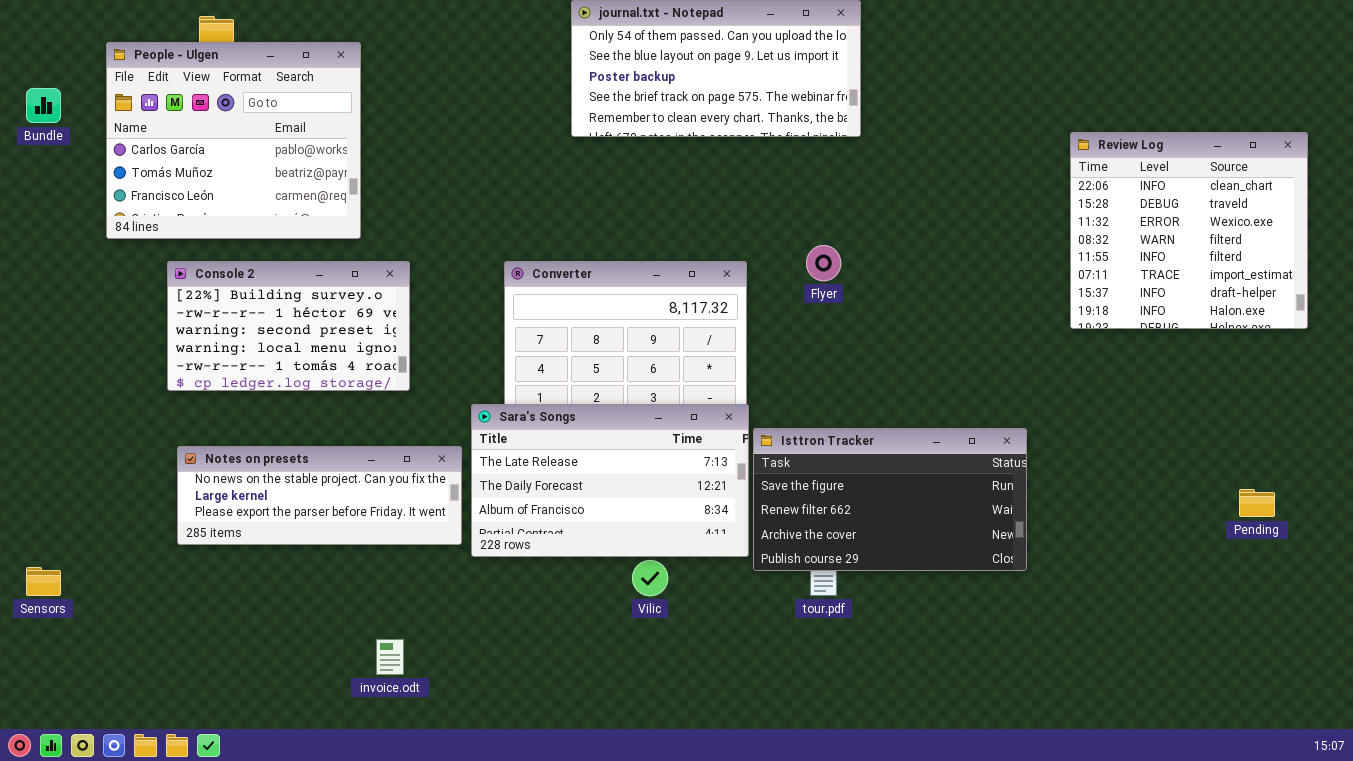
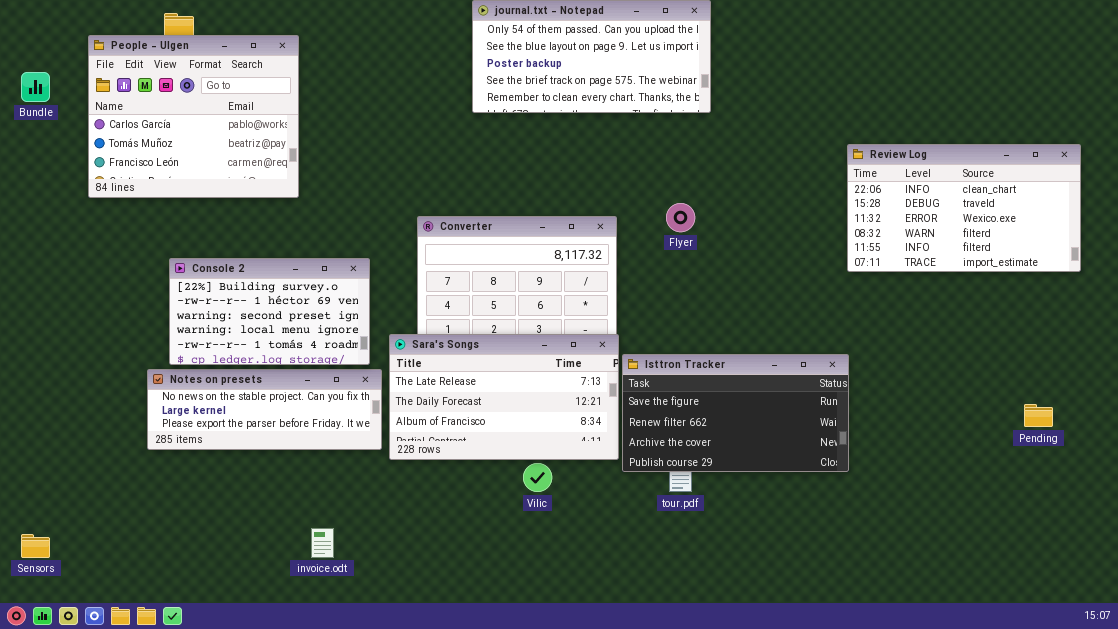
Review Log: [1070,132,1308,329] -> [847,144,1081,272], resized
Console 2: [167,261,410,391] -> [169,258,370,365], moved
Sensors: [26,567,61,596] -> [21,534,50,558], moved

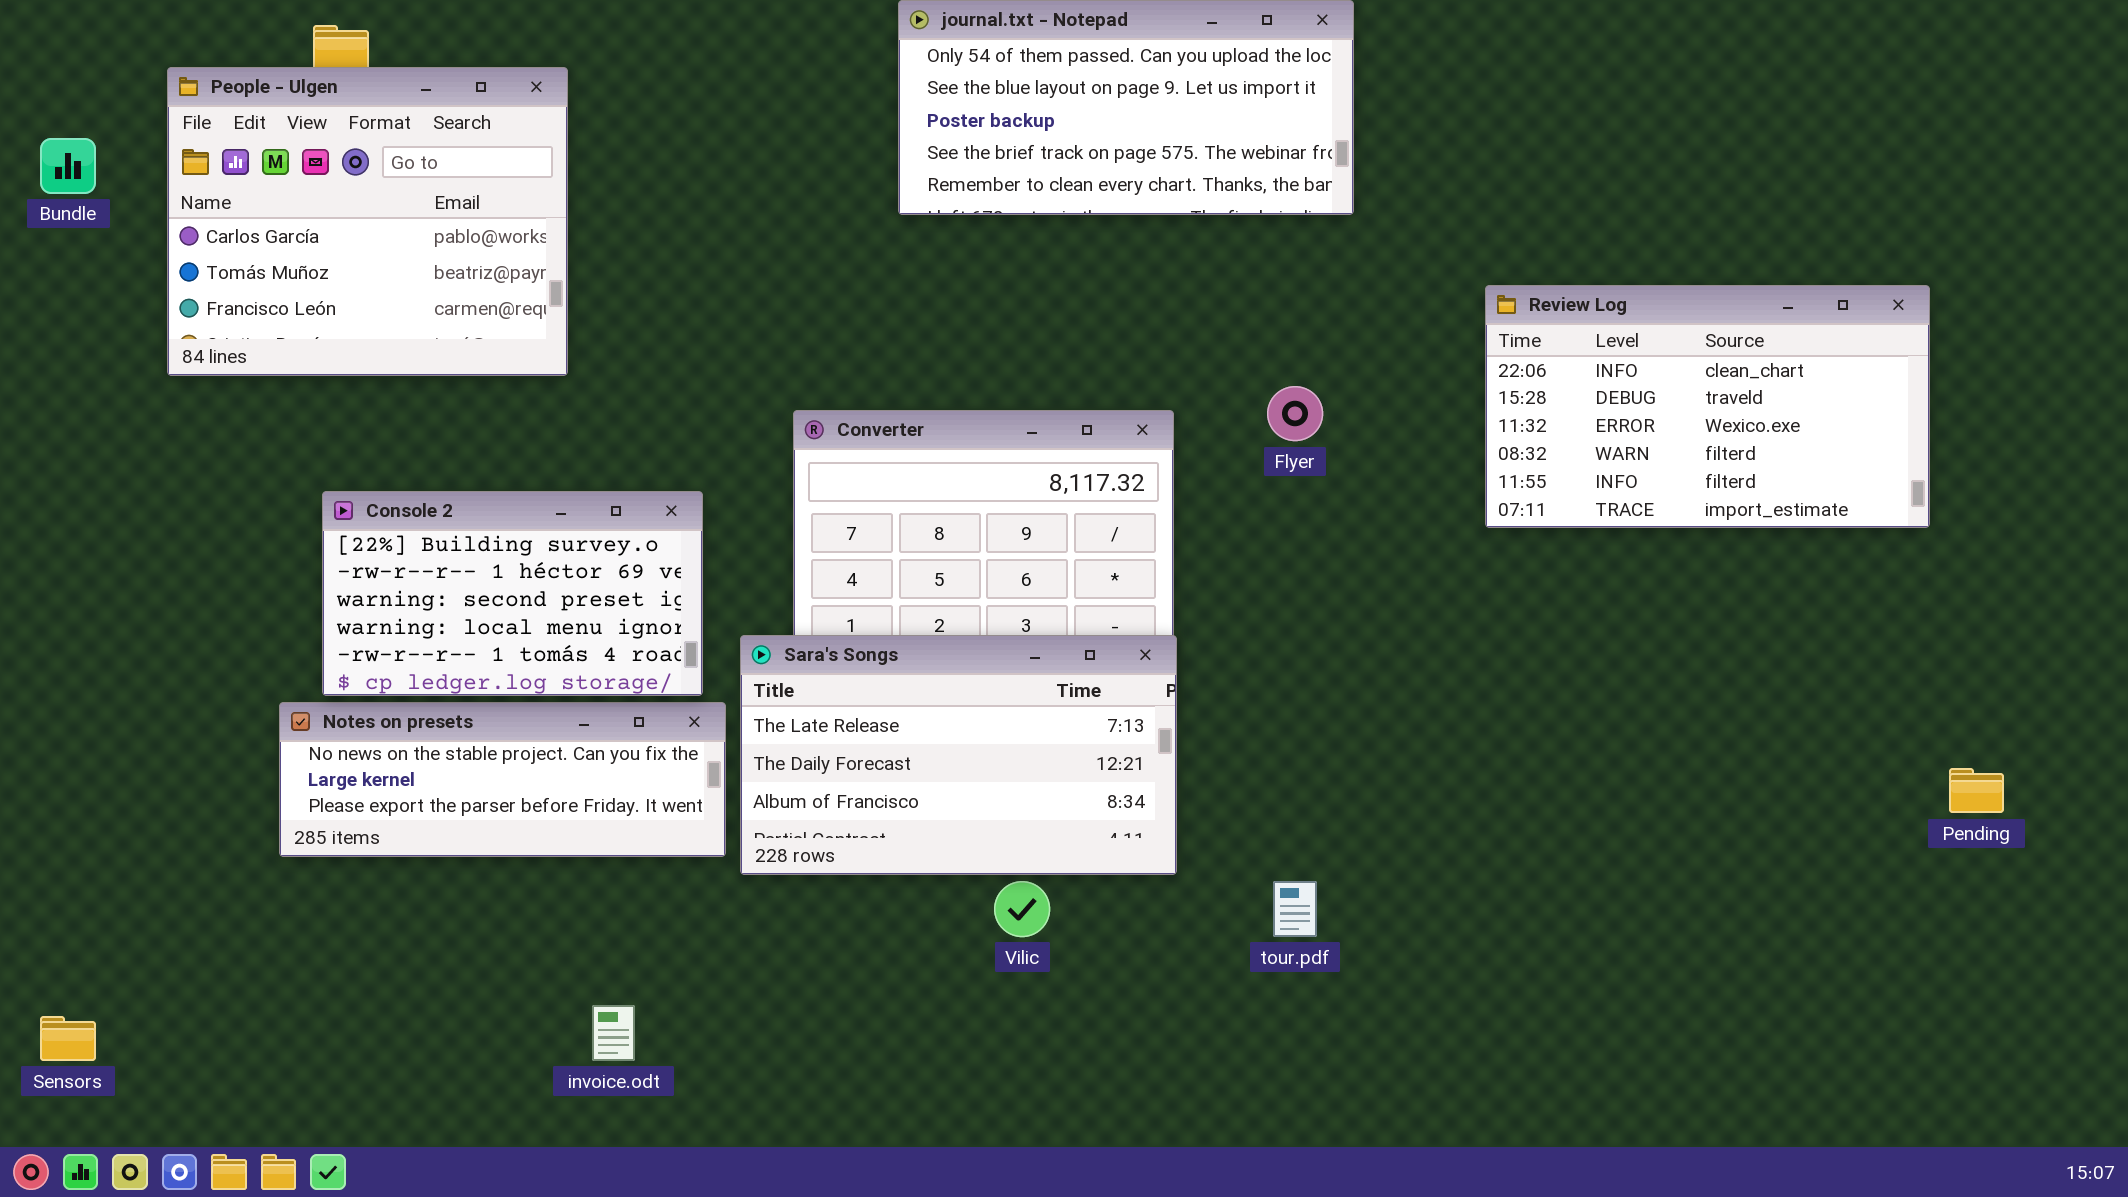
Review Log: [847,144,1081,272] -> [1485,285,1930,528], moved
Isttron Tracker: [622,354,849,472] -> none, closed

